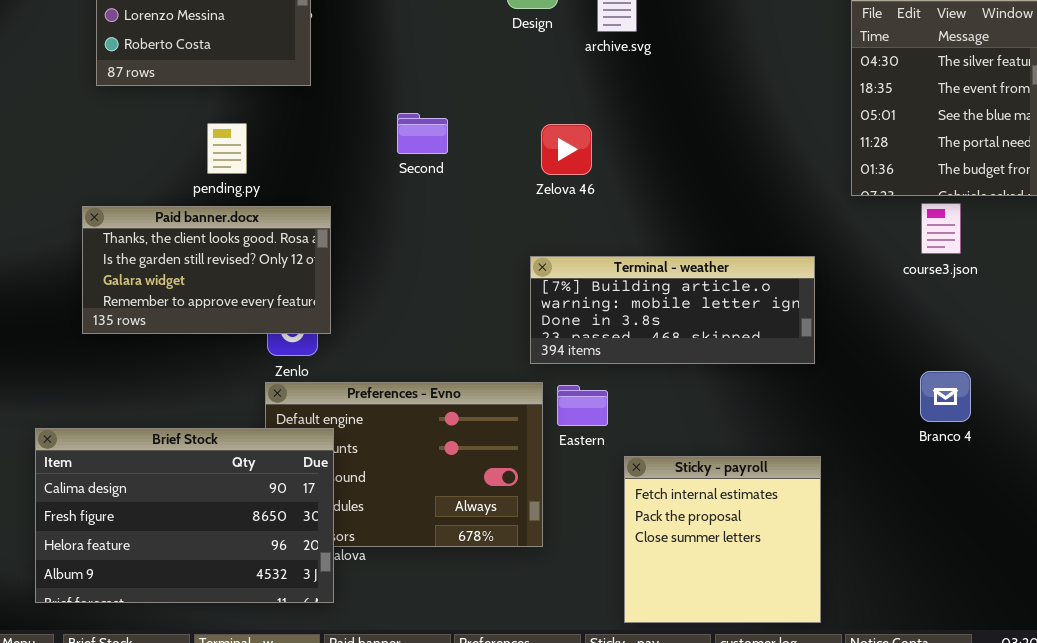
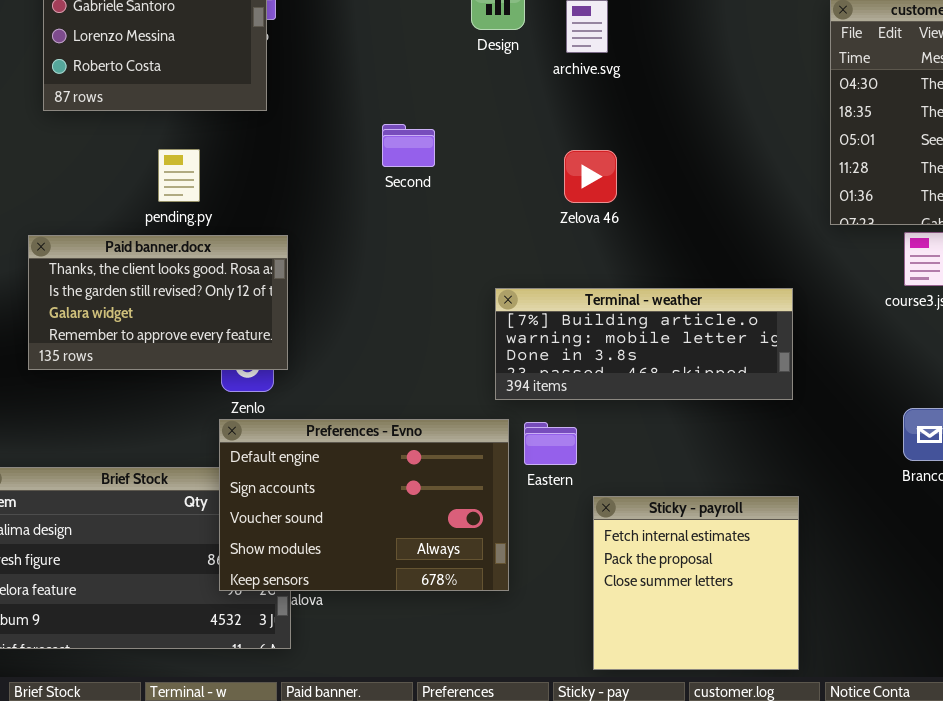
Second: [397,113,448,154] -> [382,124,435,167], moved
Zelova 46: [541,124,592,175] -> [564,150,617,203], moved
Preferences - Evno: [265,382,543,547] -> [219,419,509,591], raised

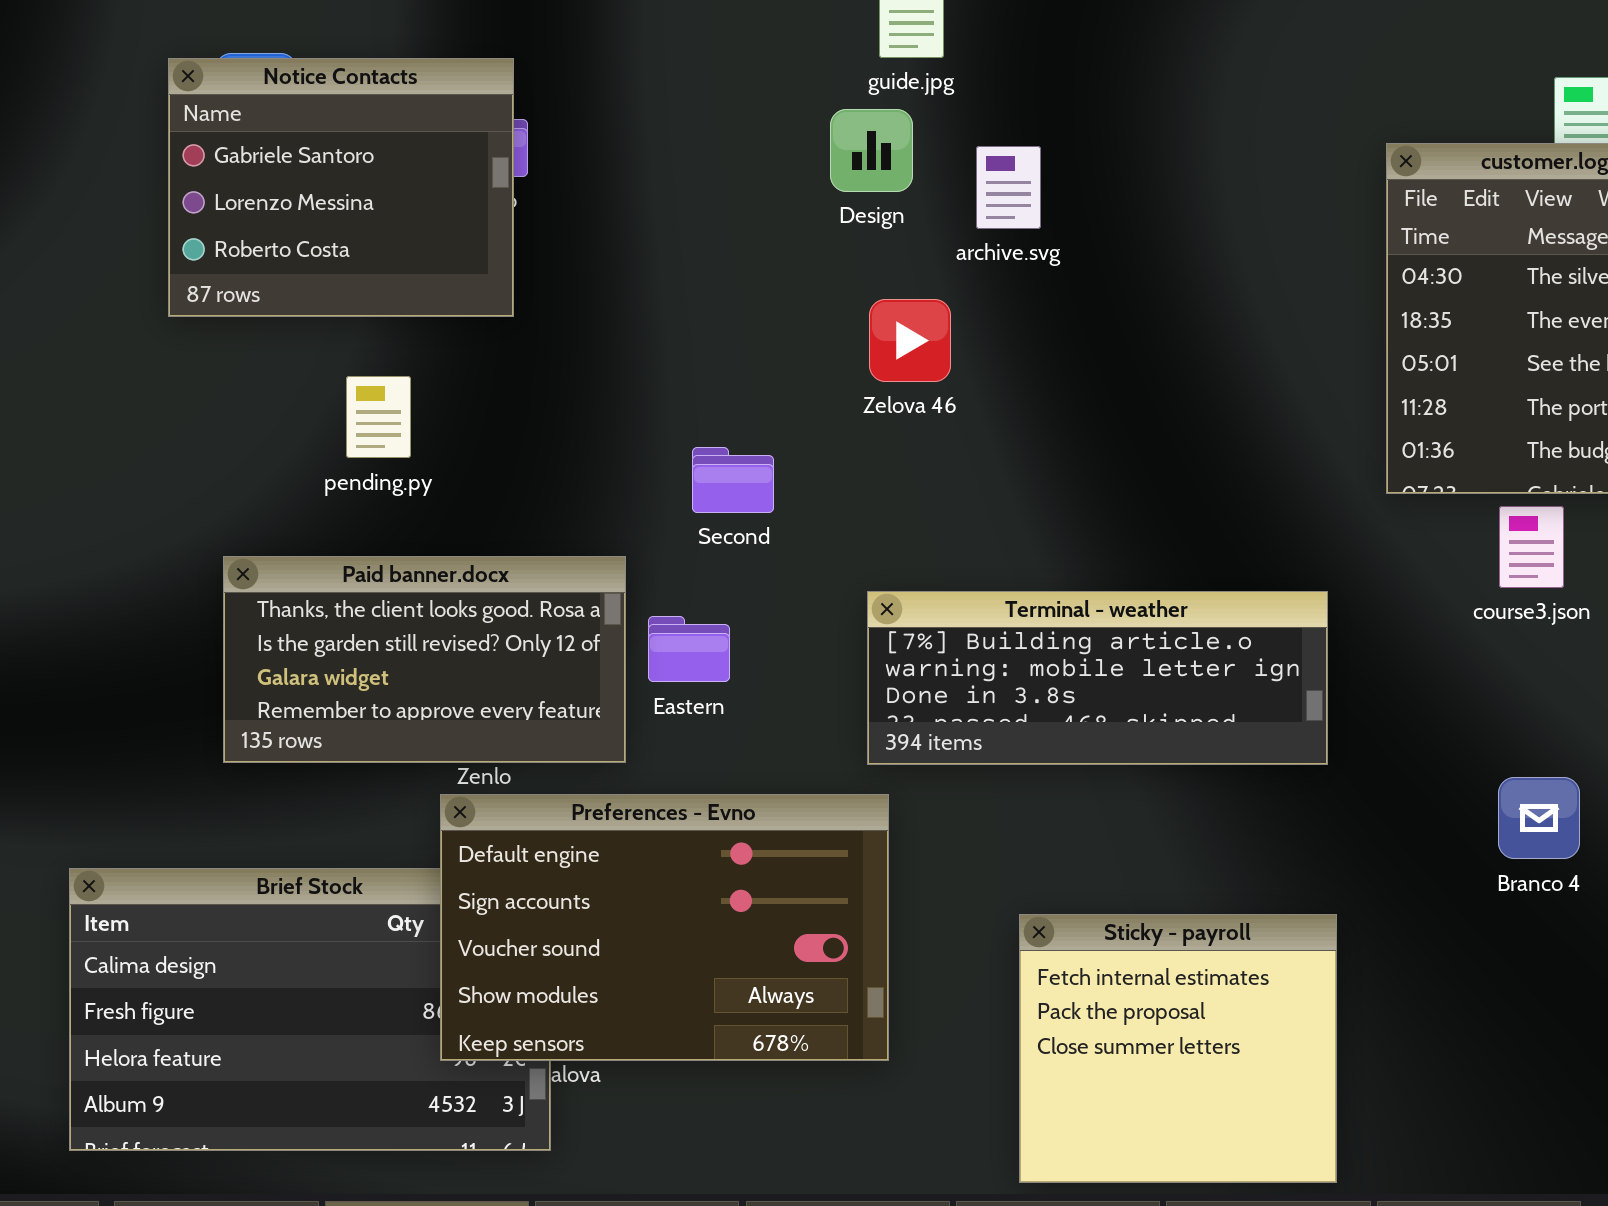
Second: [382,124,435,167] -> [692,447,774,513], moved
Zelova 46: [564,150,617,203] -> [869,299,951,382], moved
Paid banner.docx: [28,235,288,370] -> [223,556,626,763], moved
Eastern: [524,422,577,465] -> [648,616,730,682], moved

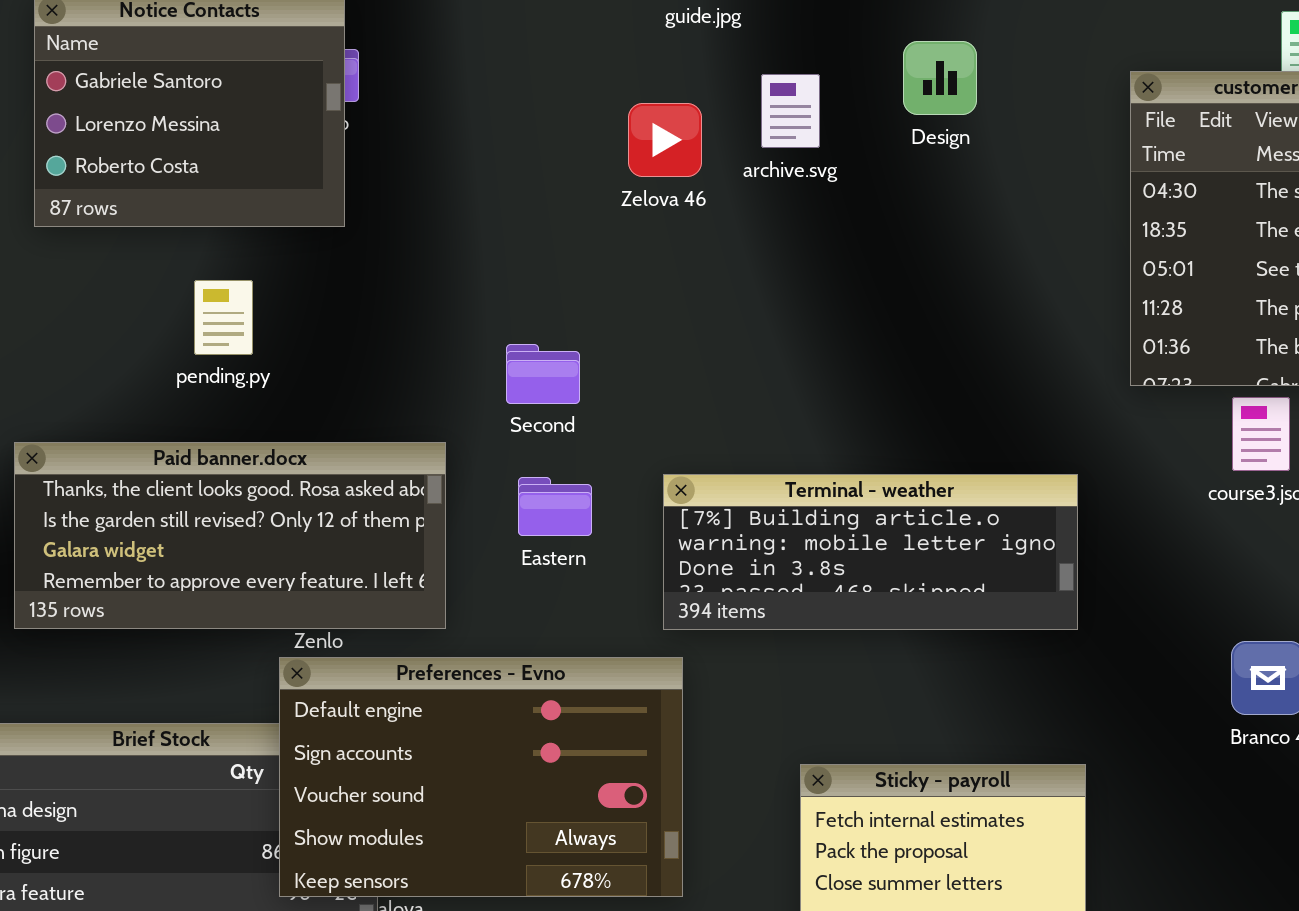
Design: [830,109,913,192] -> [903,41,977,115], moved
Zelova 46: [869,299,951,382] -> [628,103,702,177], moved
Paid banner.docx: [223,556,626,763] -> [14,442,446,629], resized
Eastern: [648,616,730,682] -> [518,477,592,536], moved

